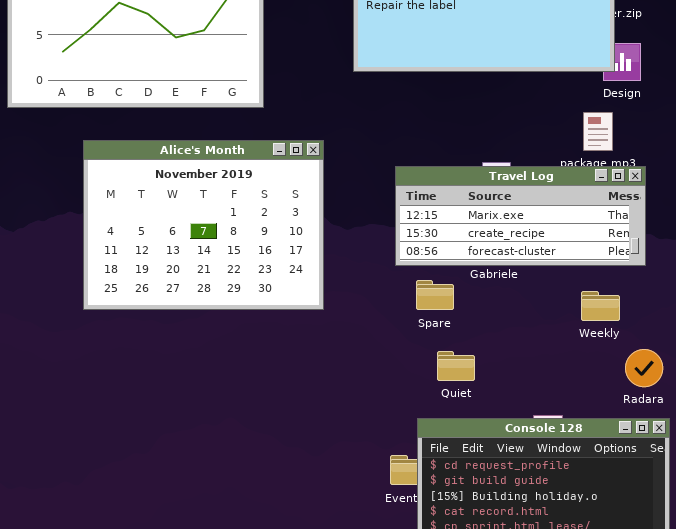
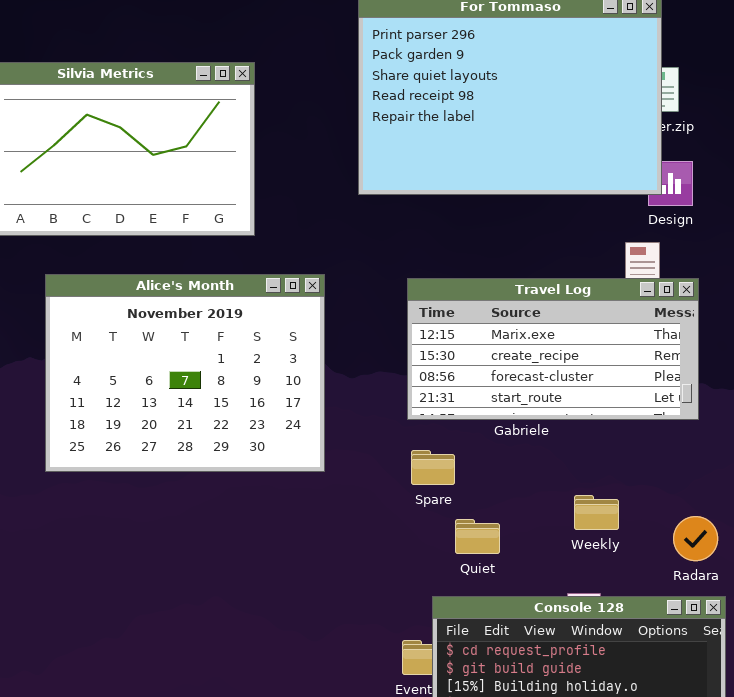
Travel Log: [395,166,646,266] -> [407,278,699,420], resized
Spare: [416,280,454,310] -> [411,450,455,485], moved
Weekly: [581,291,620,321] -> [574,495,619,530], moved

